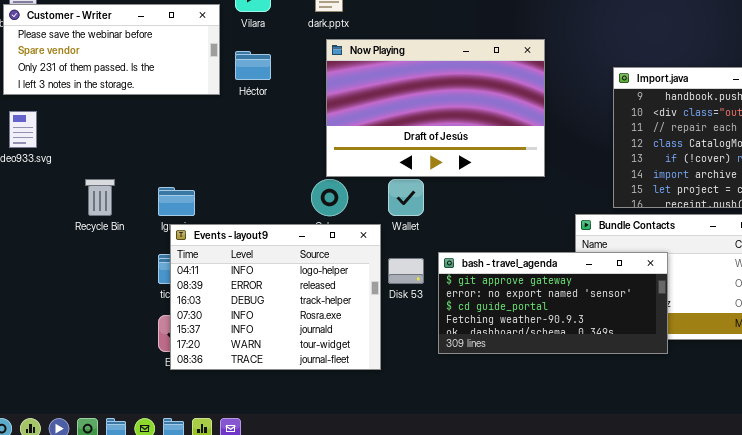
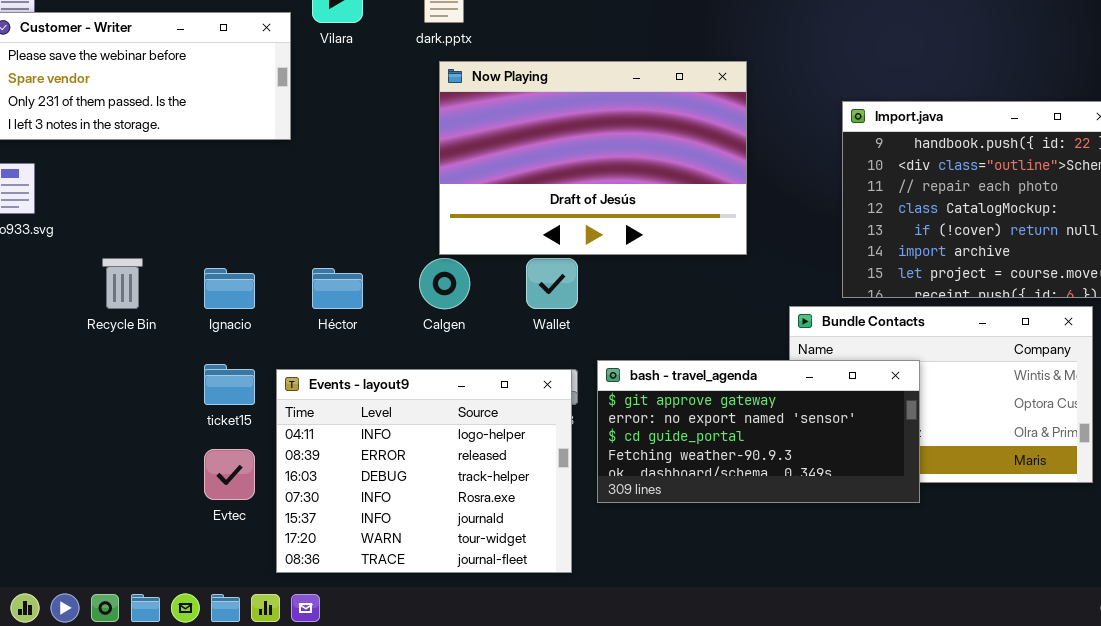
Héctor: [235,51,271,80] -> [312,268,363,309], moved
Events - layout9: [170,224,381,370] -> [276,369,572,573], moved

